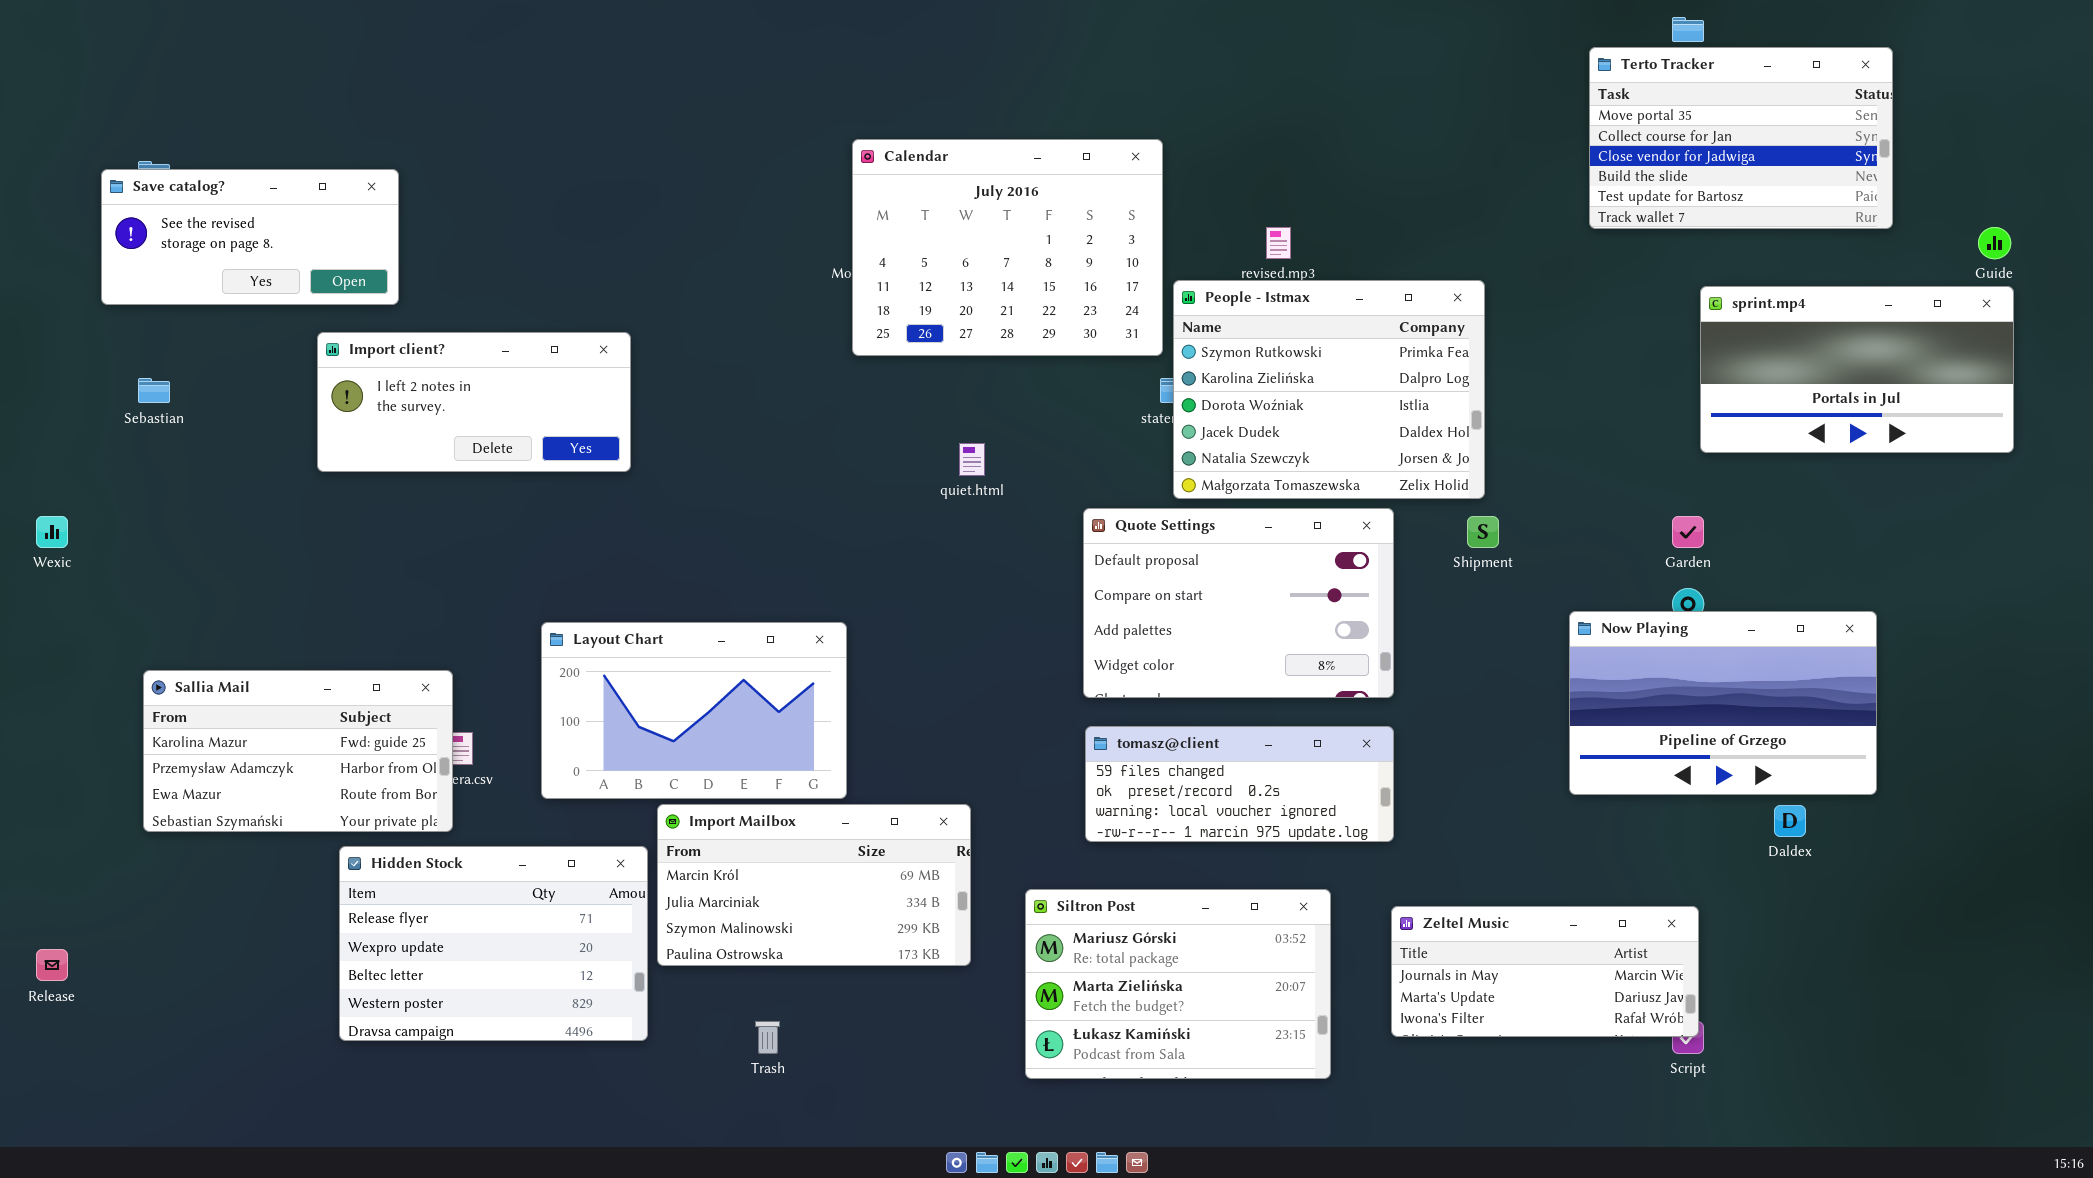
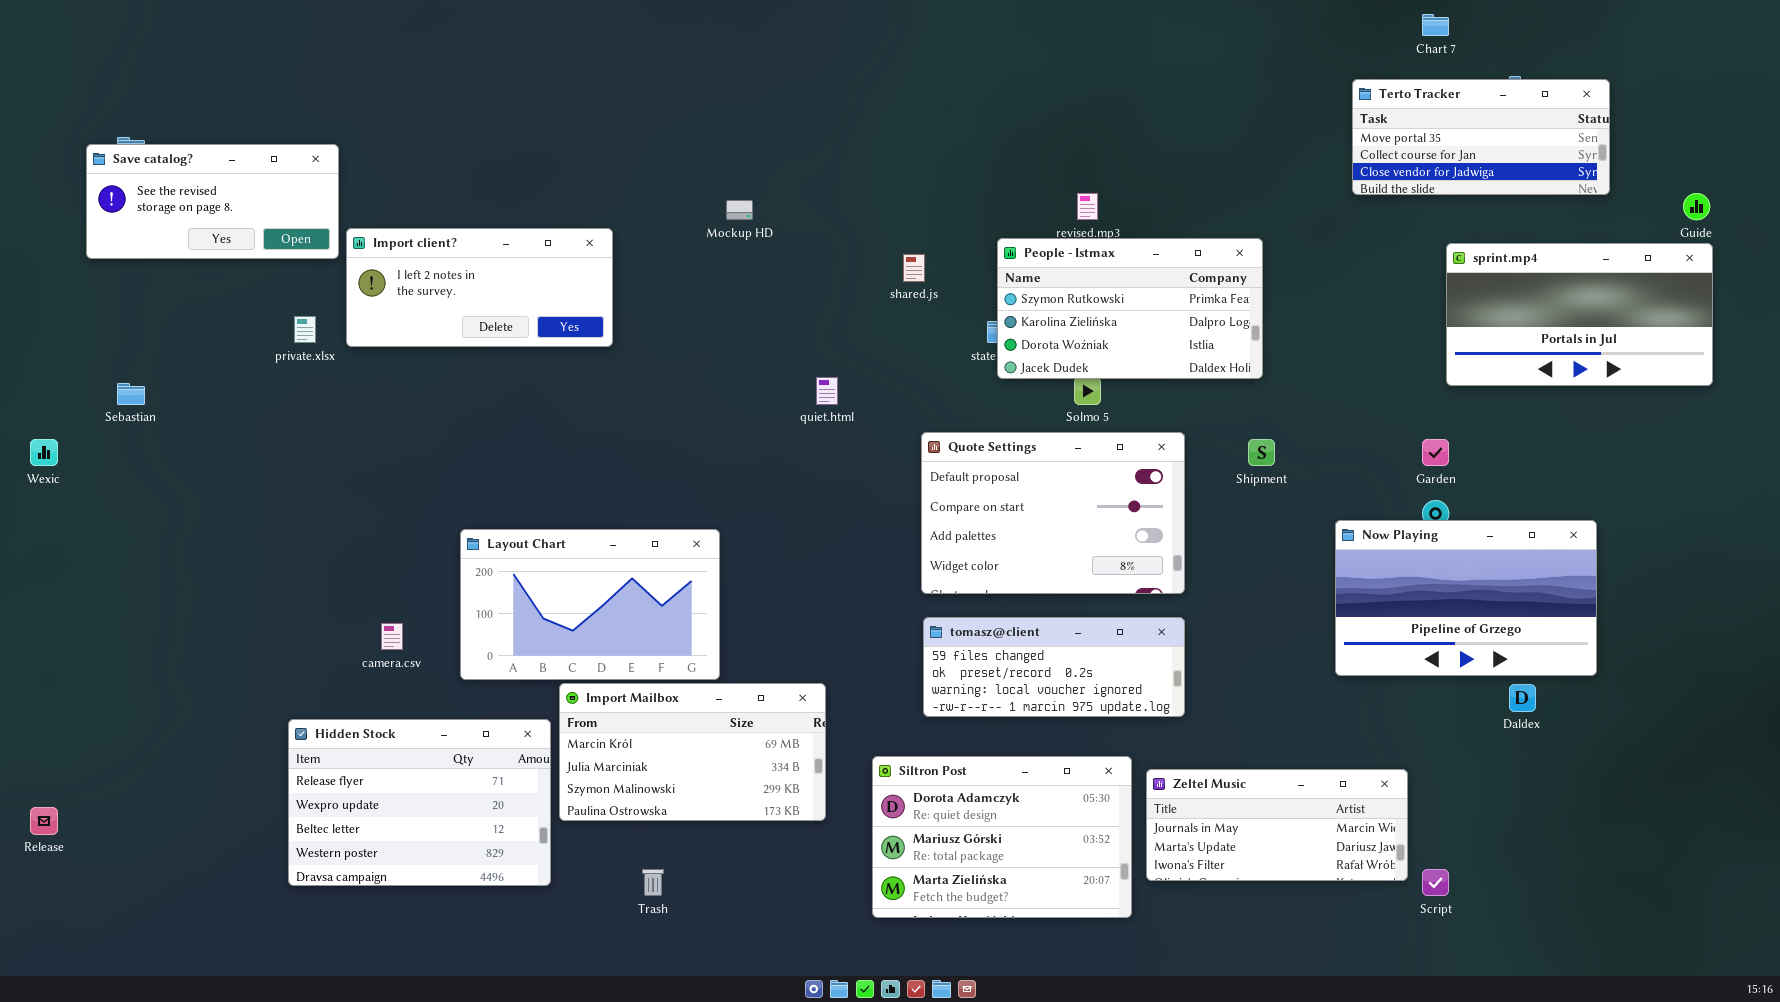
Terto Tracker: [1589,47,1893,229] -> [1352,79,1610,195], resized
Calendar: [852,139,1163,356] -> none, closed
People - Istmax: [1173,280,1485,499] -> [997,238,1263,379], resized
Import client?: [317,332,631,472] -> [346,228,613,347], moved
Sebastian: [138,378,170,403] -> [117,383,145,405], moved
Sallia Mail: [143,670,453,832] -> none, closed
Siltron Post: [1025,889,1331,1079] -> [872,756,1132,918], scrolled up 1 row
Zeltel Music: [1391,906,1699,1037] -> [1146,769,1408,881], moved

